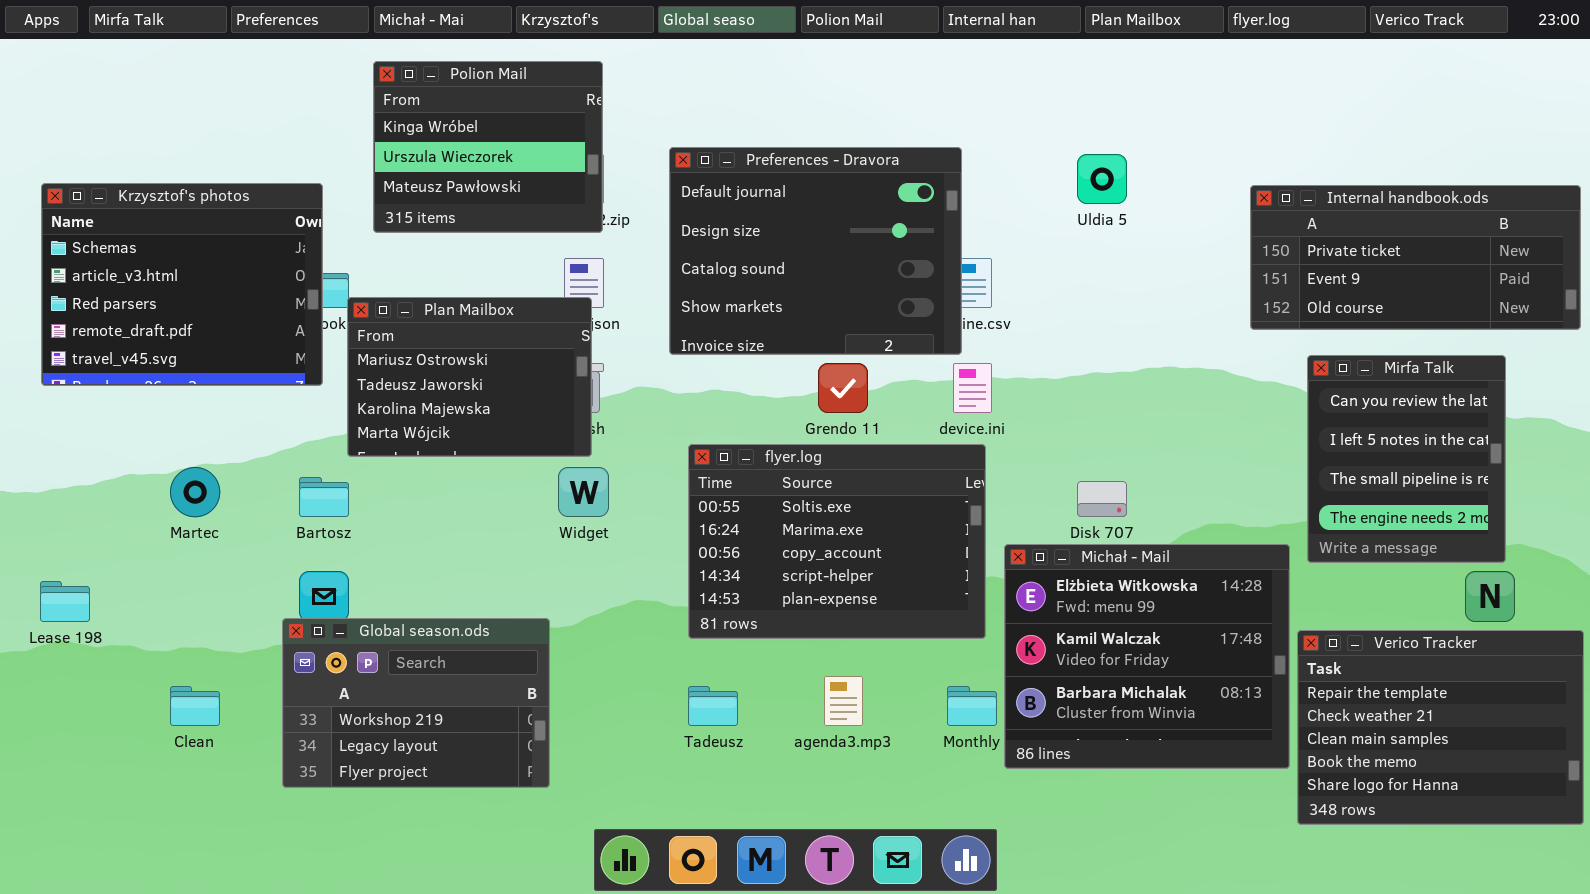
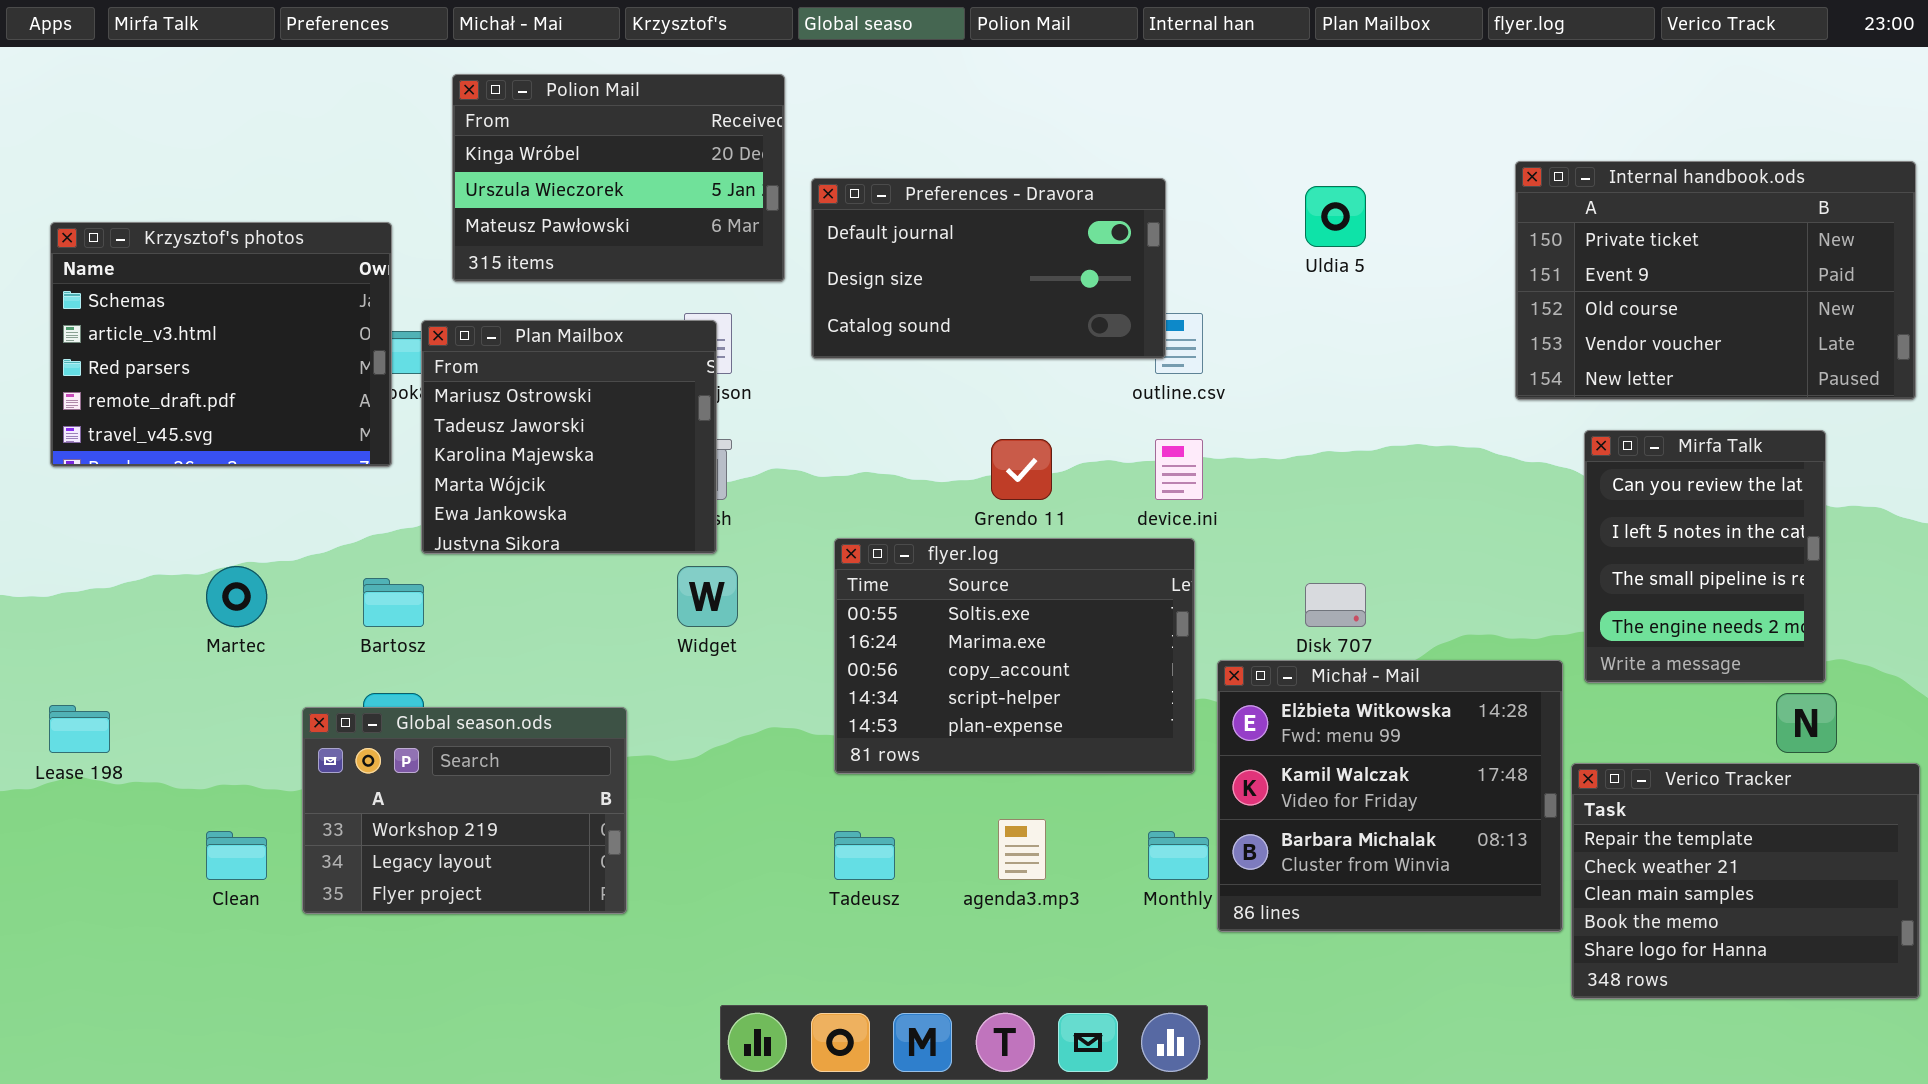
Polion Mail: [373,61,603,233] -> [452,74,785,282], resized
Preferences - Dravora: [669,147,962,355] -> [811,178,1166,359], resized
Internal handbook.ods: [1250,185,1581,330] -> [1515,161,1916,400], resized
Plan Mailbox: [347,297,592,457] -> [421,320,717,554], resized
Global season.ods: [282,618,550,788] -> [302,707,627,914], moved

